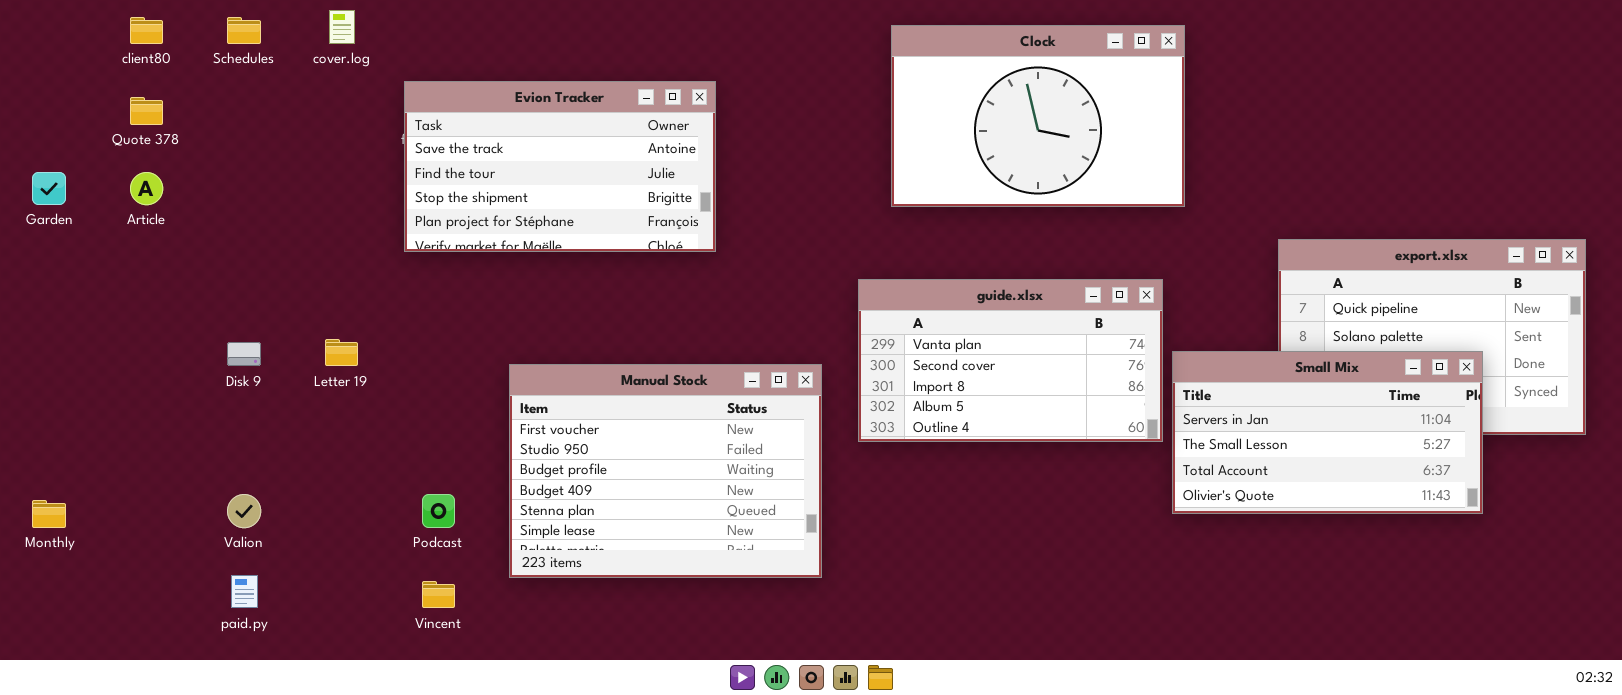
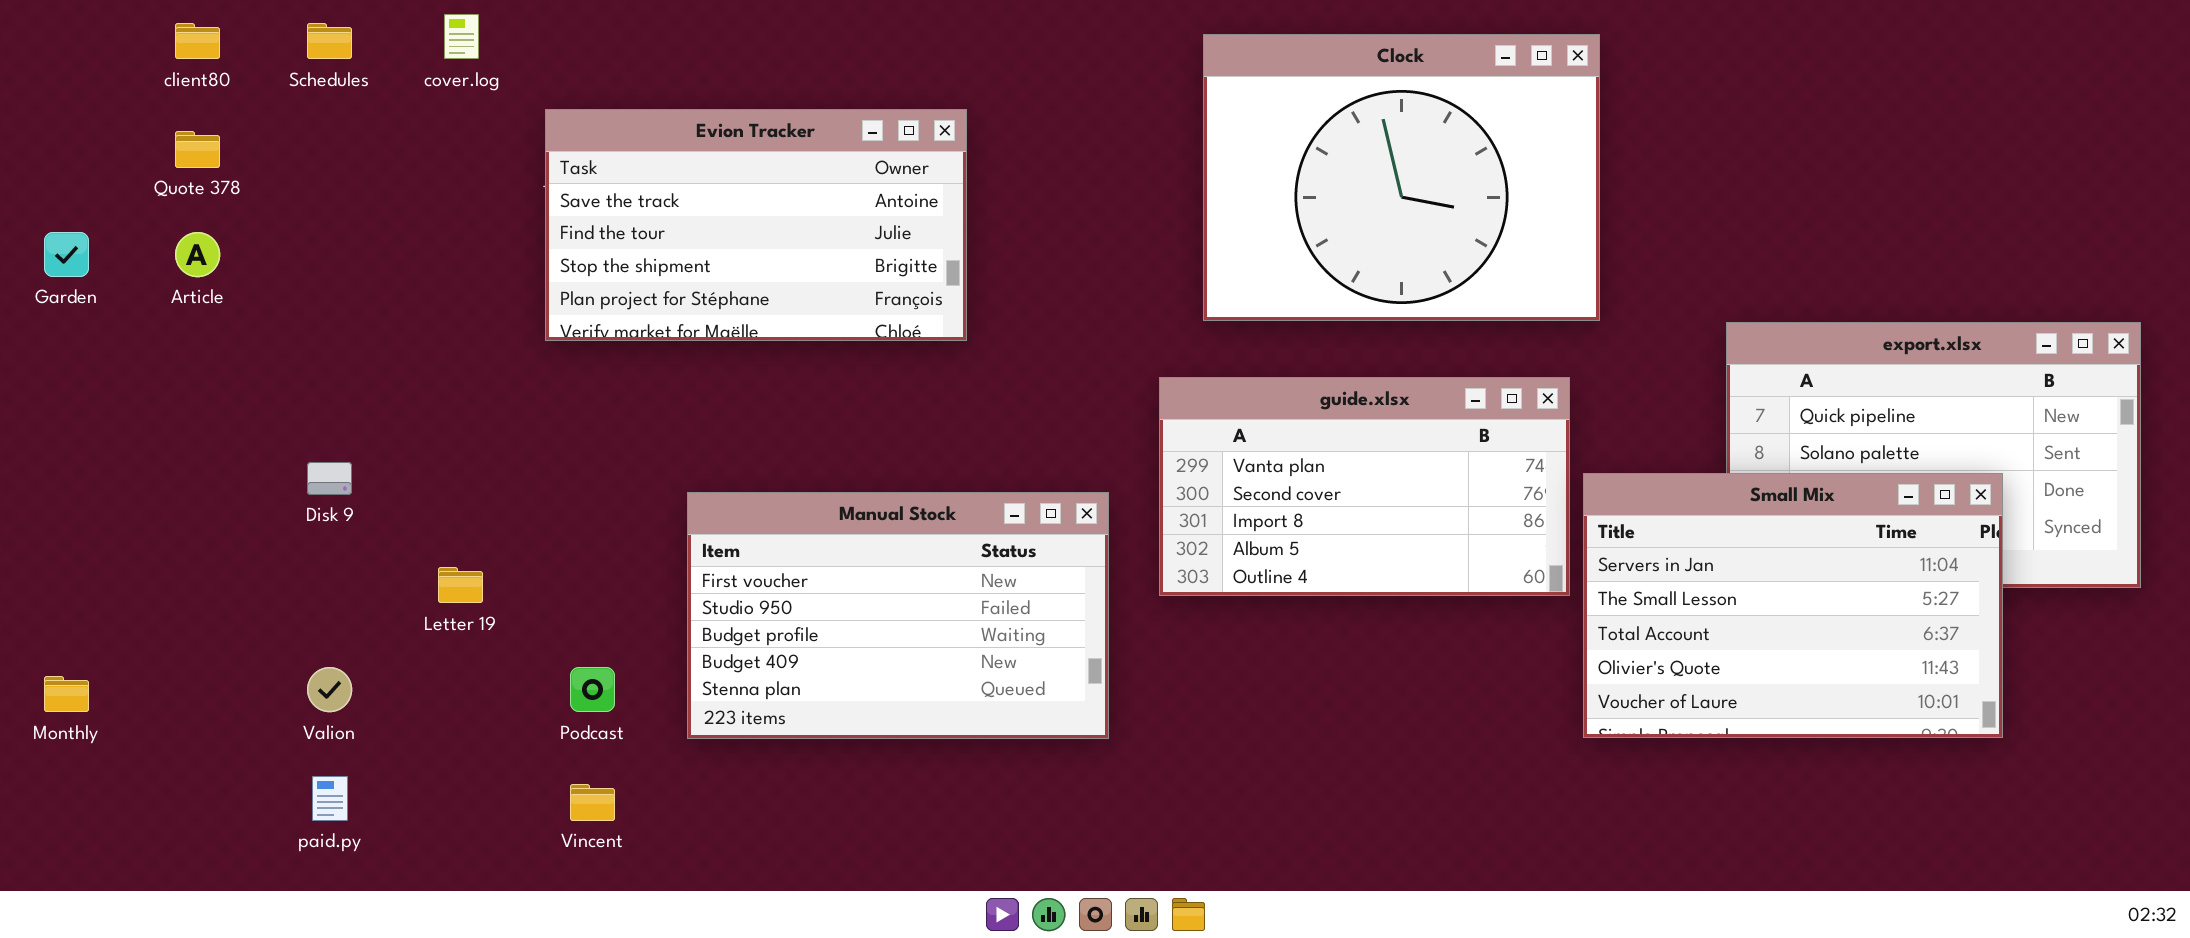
Clock: [891,25,1185,207] -> [1203,34,1600,321], resized
Letter 19: [325,339,358,366] -> [438,567,483,603], moved
Small Mix: [1172,351,1483,514] -> [1583,473,2003,738], resized
Manual Stock: [509,364,822,578] -> [687,492,1109,739], resized

